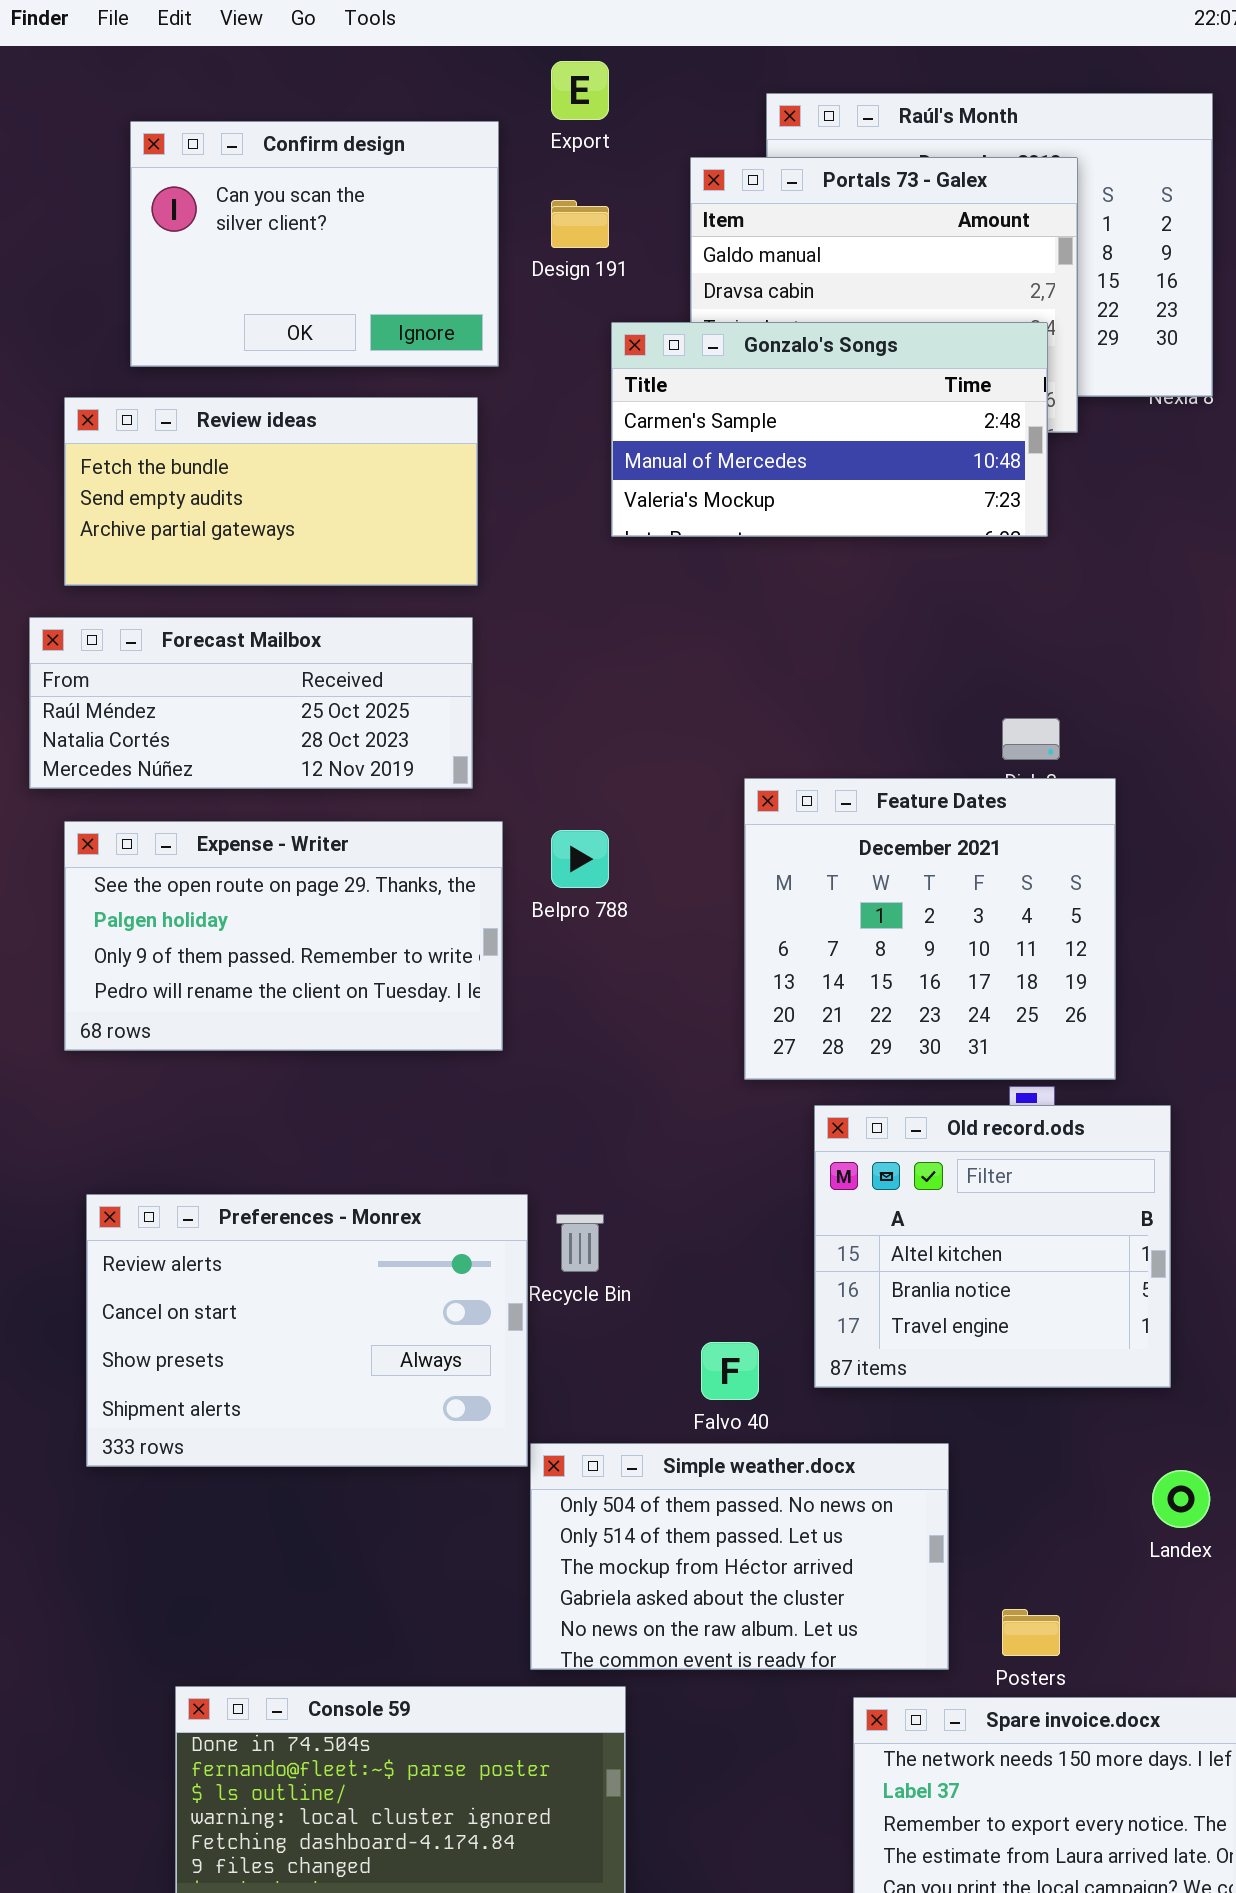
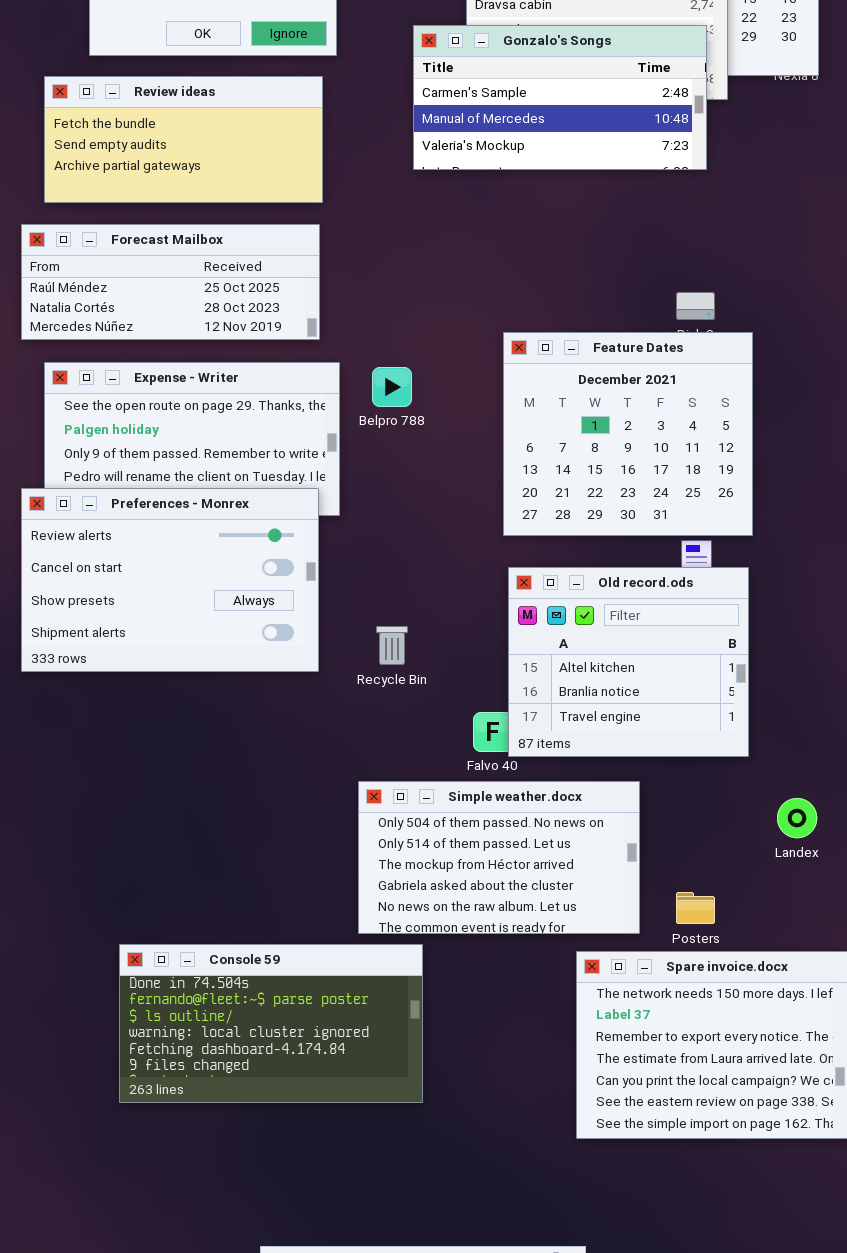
Old record.ods: [814,1105,1171,1388] -> [508,567,749,757], moved
Preferences - Monrex: [86,1194,528,1467] -> [21,488,319,672], moved

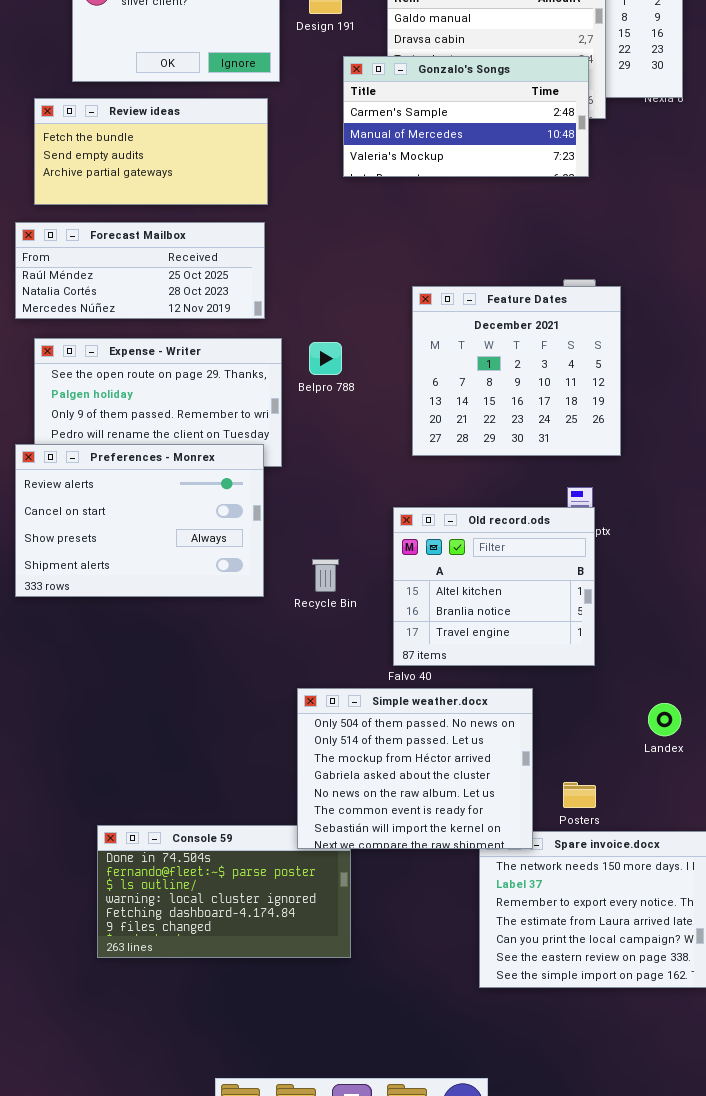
Feature Dates: [503,332,753,536] -> [412,286,621,456], moved
Old record.ods: [508,567,749,757] -> [393,507,595,666], moved
Simple weather.docx: [358,781,640,934] -> [297,688,533,849], resized

